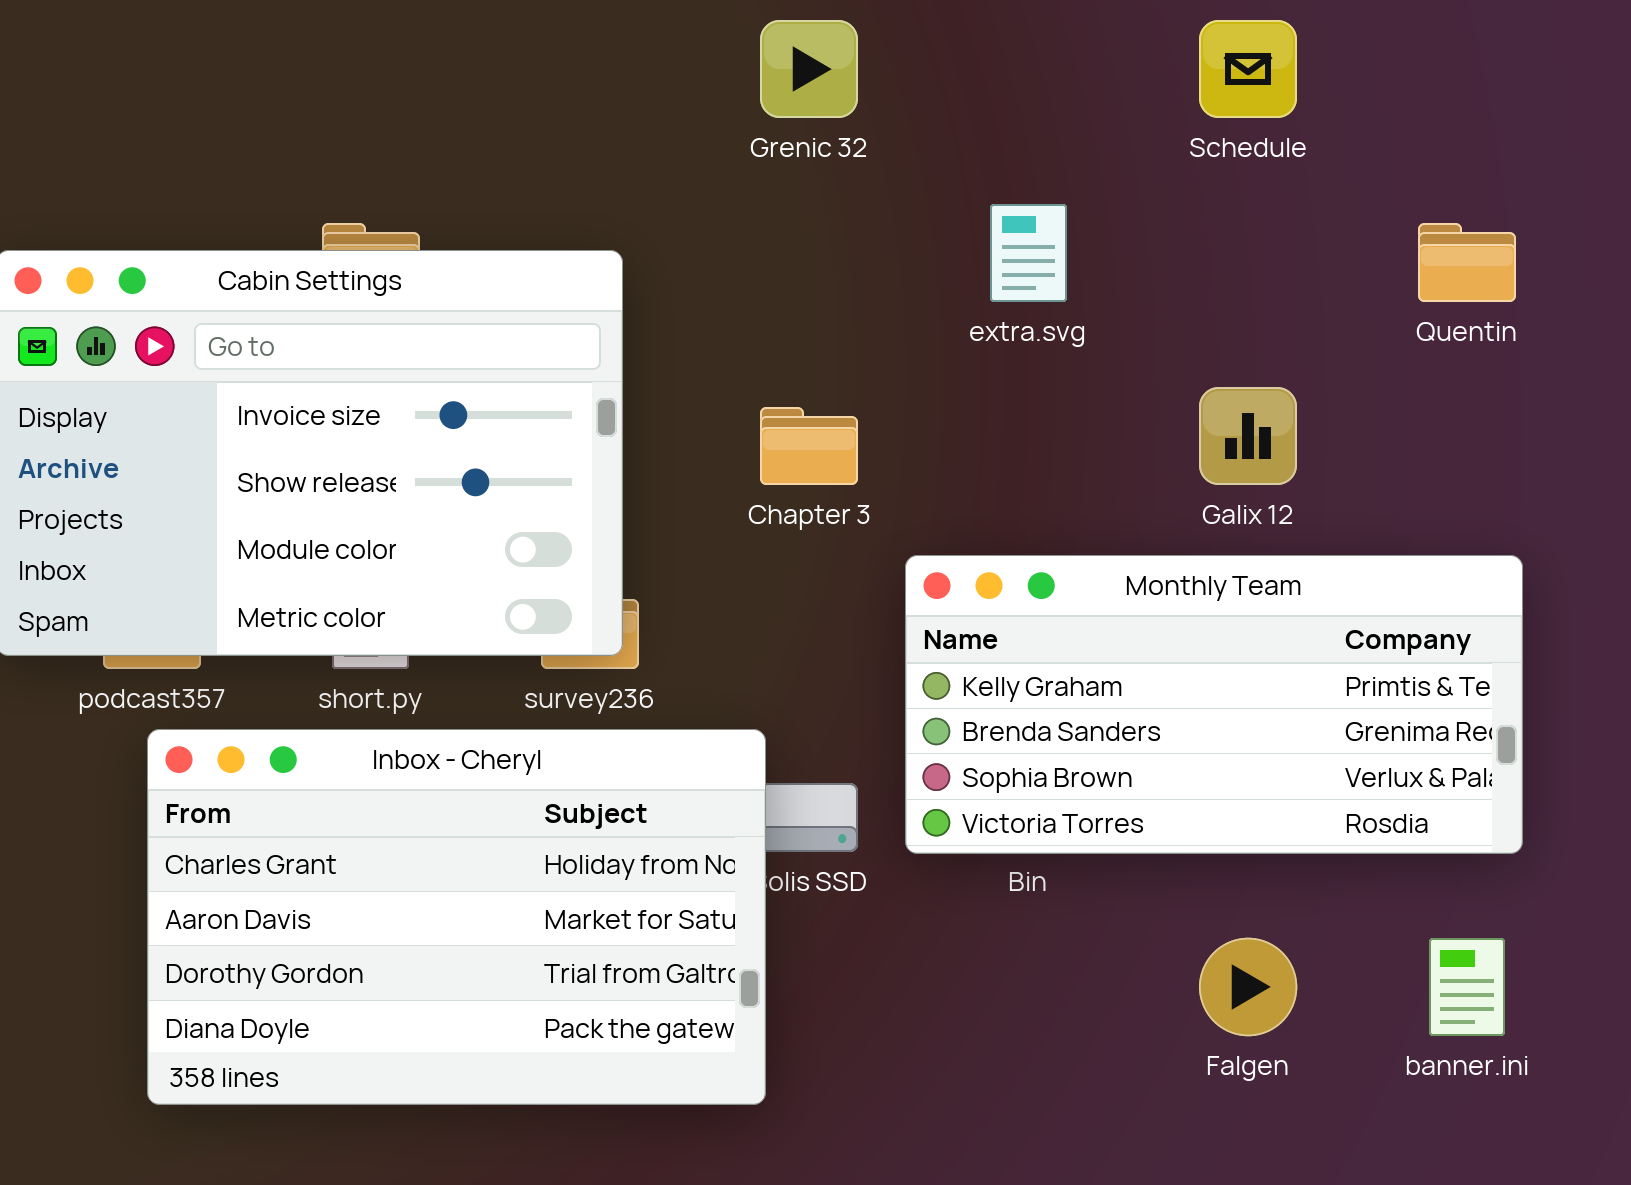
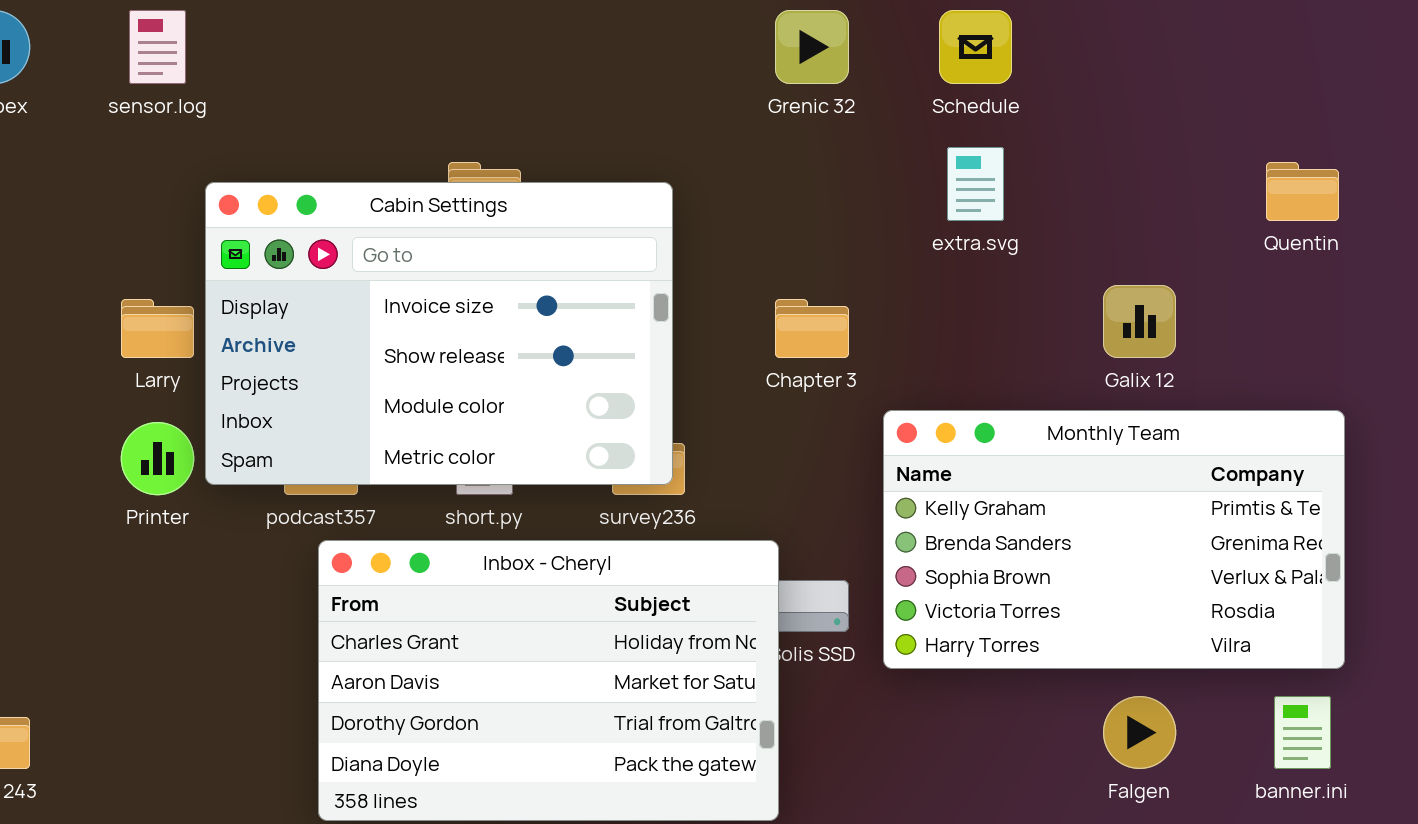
Schedule: [1199,20,1297,118] -> [939,10,1012,84], moved
Monthly Team: [905,555,1523,854] -> [883,410,1345,669], resized

